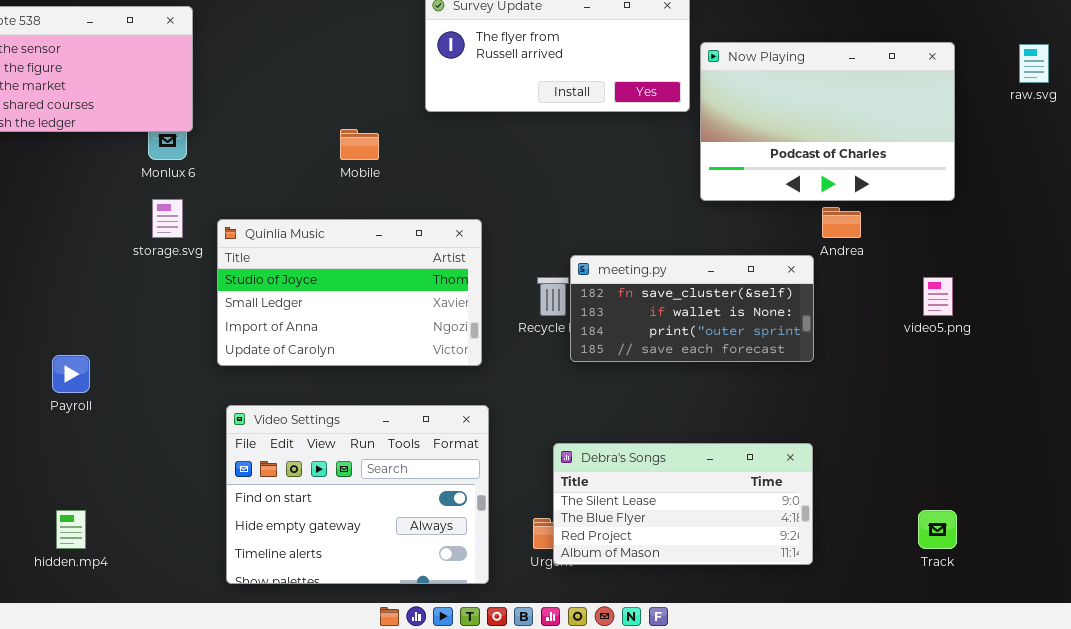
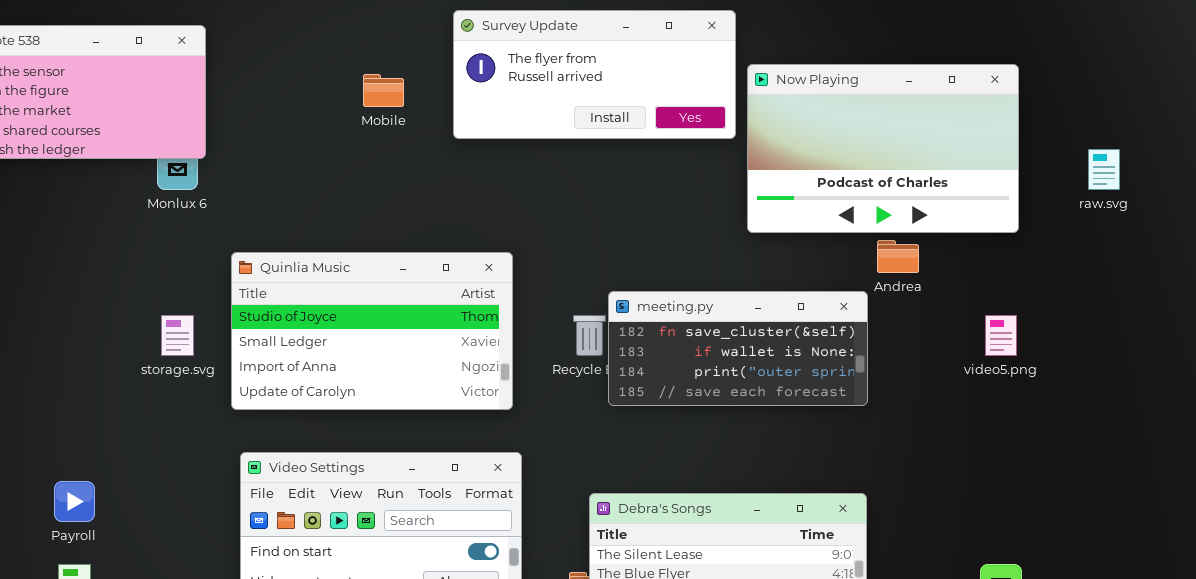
raw.svg: [1019,44,1049,83] -> [1088,149,1120,190], moved
Mobile: [340,129,379,160] -> [363,74,404,107], moved
storage.svg: [152,199,183,238] -> [161,315,194,356], moved
Payroll: [52,355,90,393] -> [54,481,95,522], moved

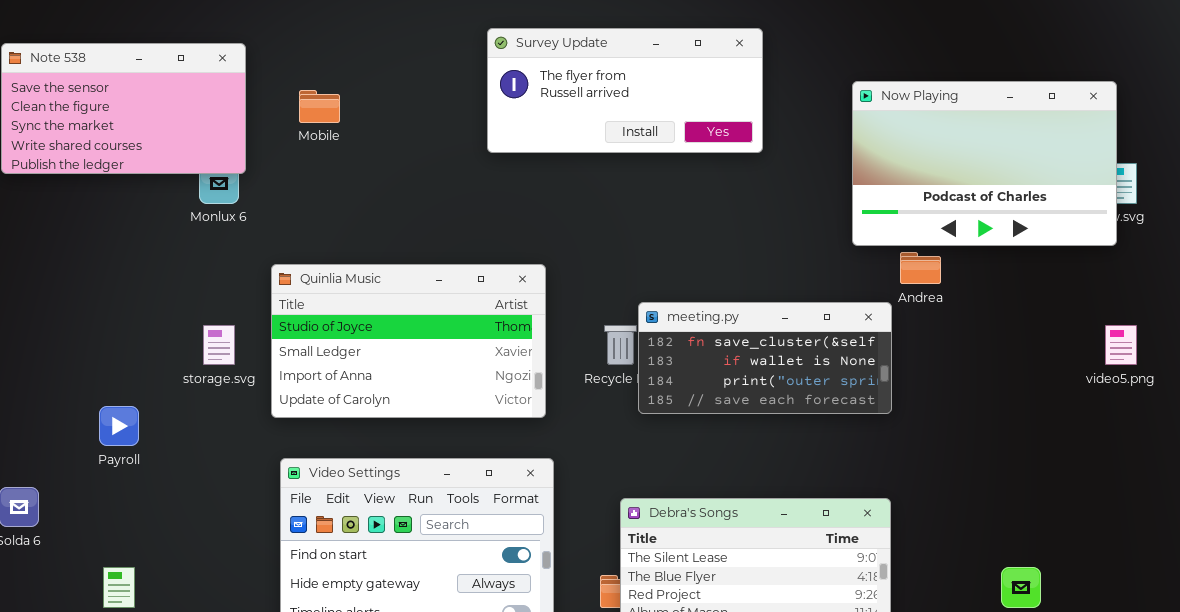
Now Playing: [747,64,1019,233] -> [852,81,1117,246], moved
Mobile: [363,74,404,107] -> [299,90,340,123], moved
video5.png: [985,315,1017,356] -> [1105,325,1137,365], moved
Payroll: [54,481,95,522] -> [99,406,139,446], moved

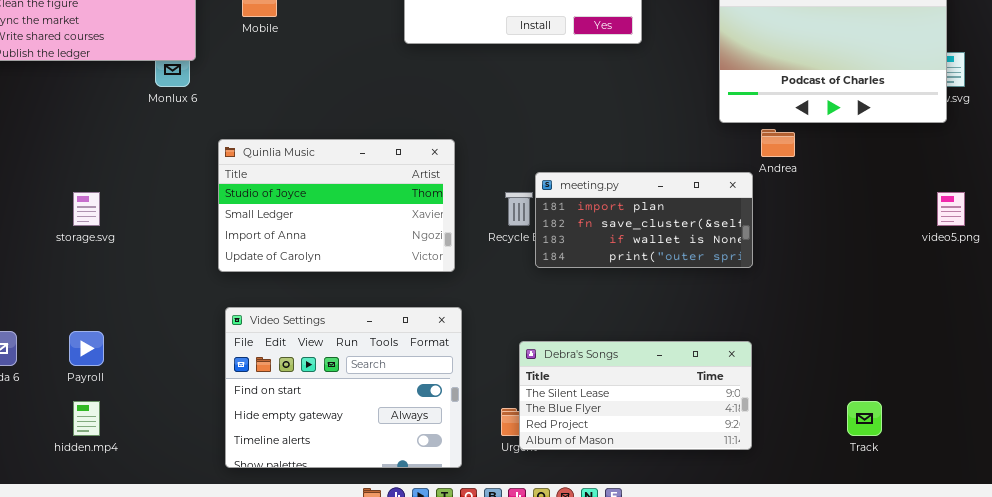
meeting.py: [638,302,892,414] -> [535,172,753,268], scrolled up 1 row
storage.svg: [203,325,235,365] -> [73,192,100,226], moved
Payroll: [99,406,139,446] -> [69,331,104,366], moved

